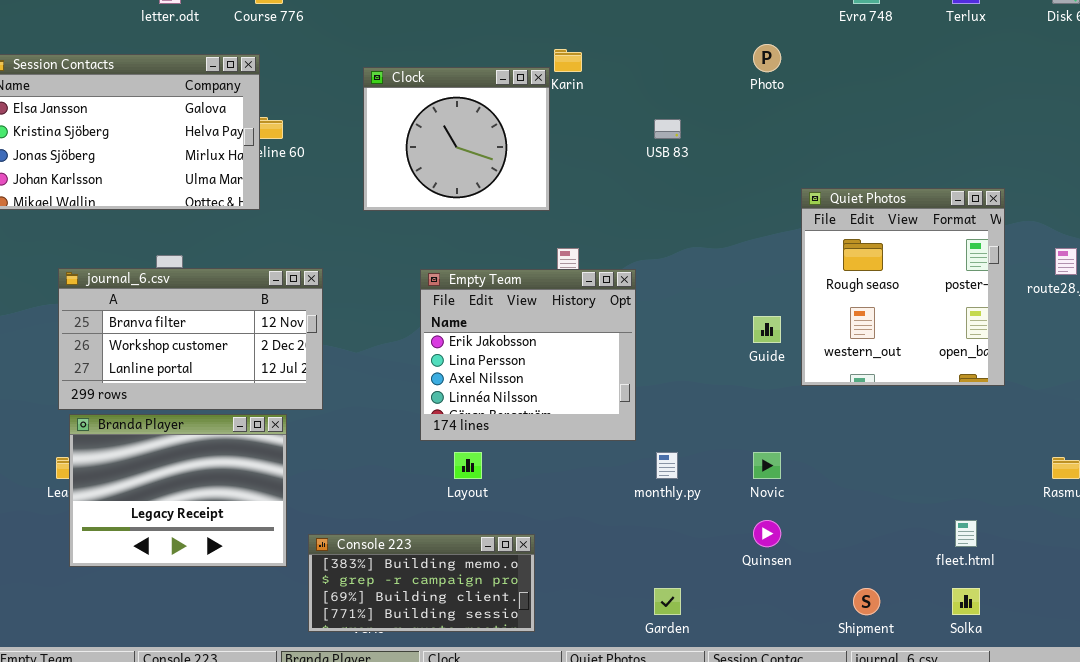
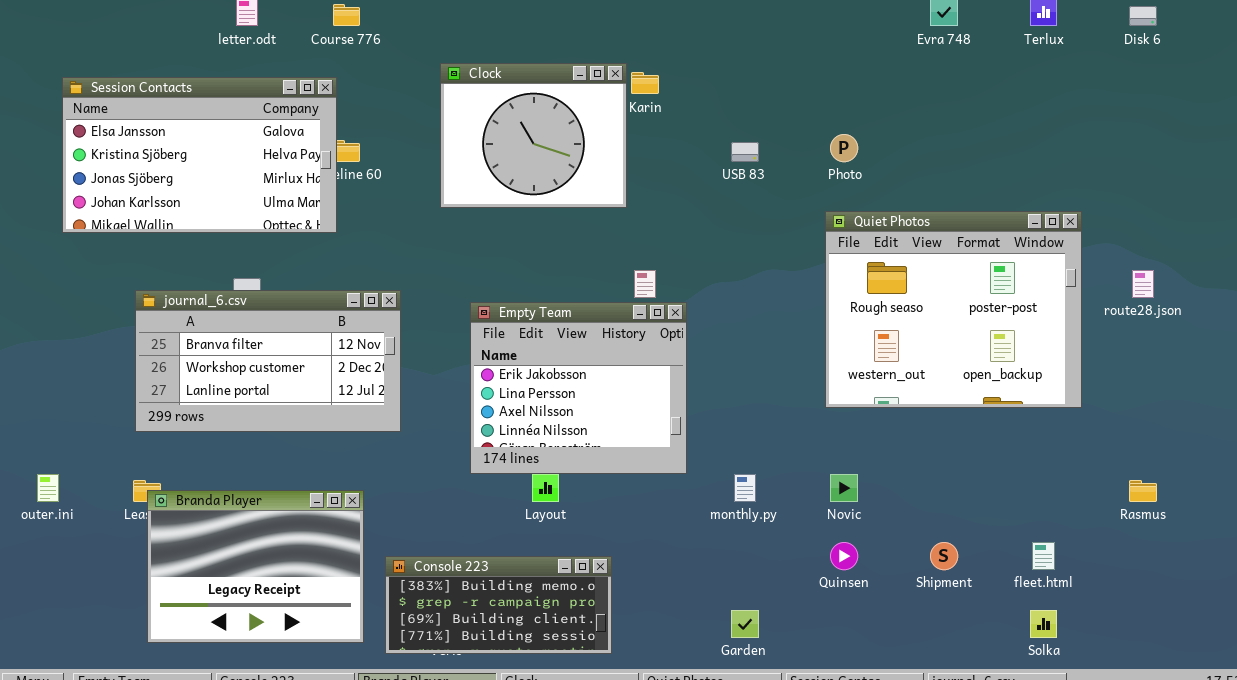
Photo: [753,44,781,72] -> [830,134,858,162], moved
Clock: [363,67,550,211] -> [440,63,627,208], moved
Quiet Photos: [801,188,1005,386] -> [825,211,1082,408], resized
Empty Team: [420,269,636,441] -> [470,302,687,474], moved
Branda Player: [69,414,287,567] -> [147,490,364,643], moved
Shipment: [853,588,880,615] -> [930,542,958,570], moved

